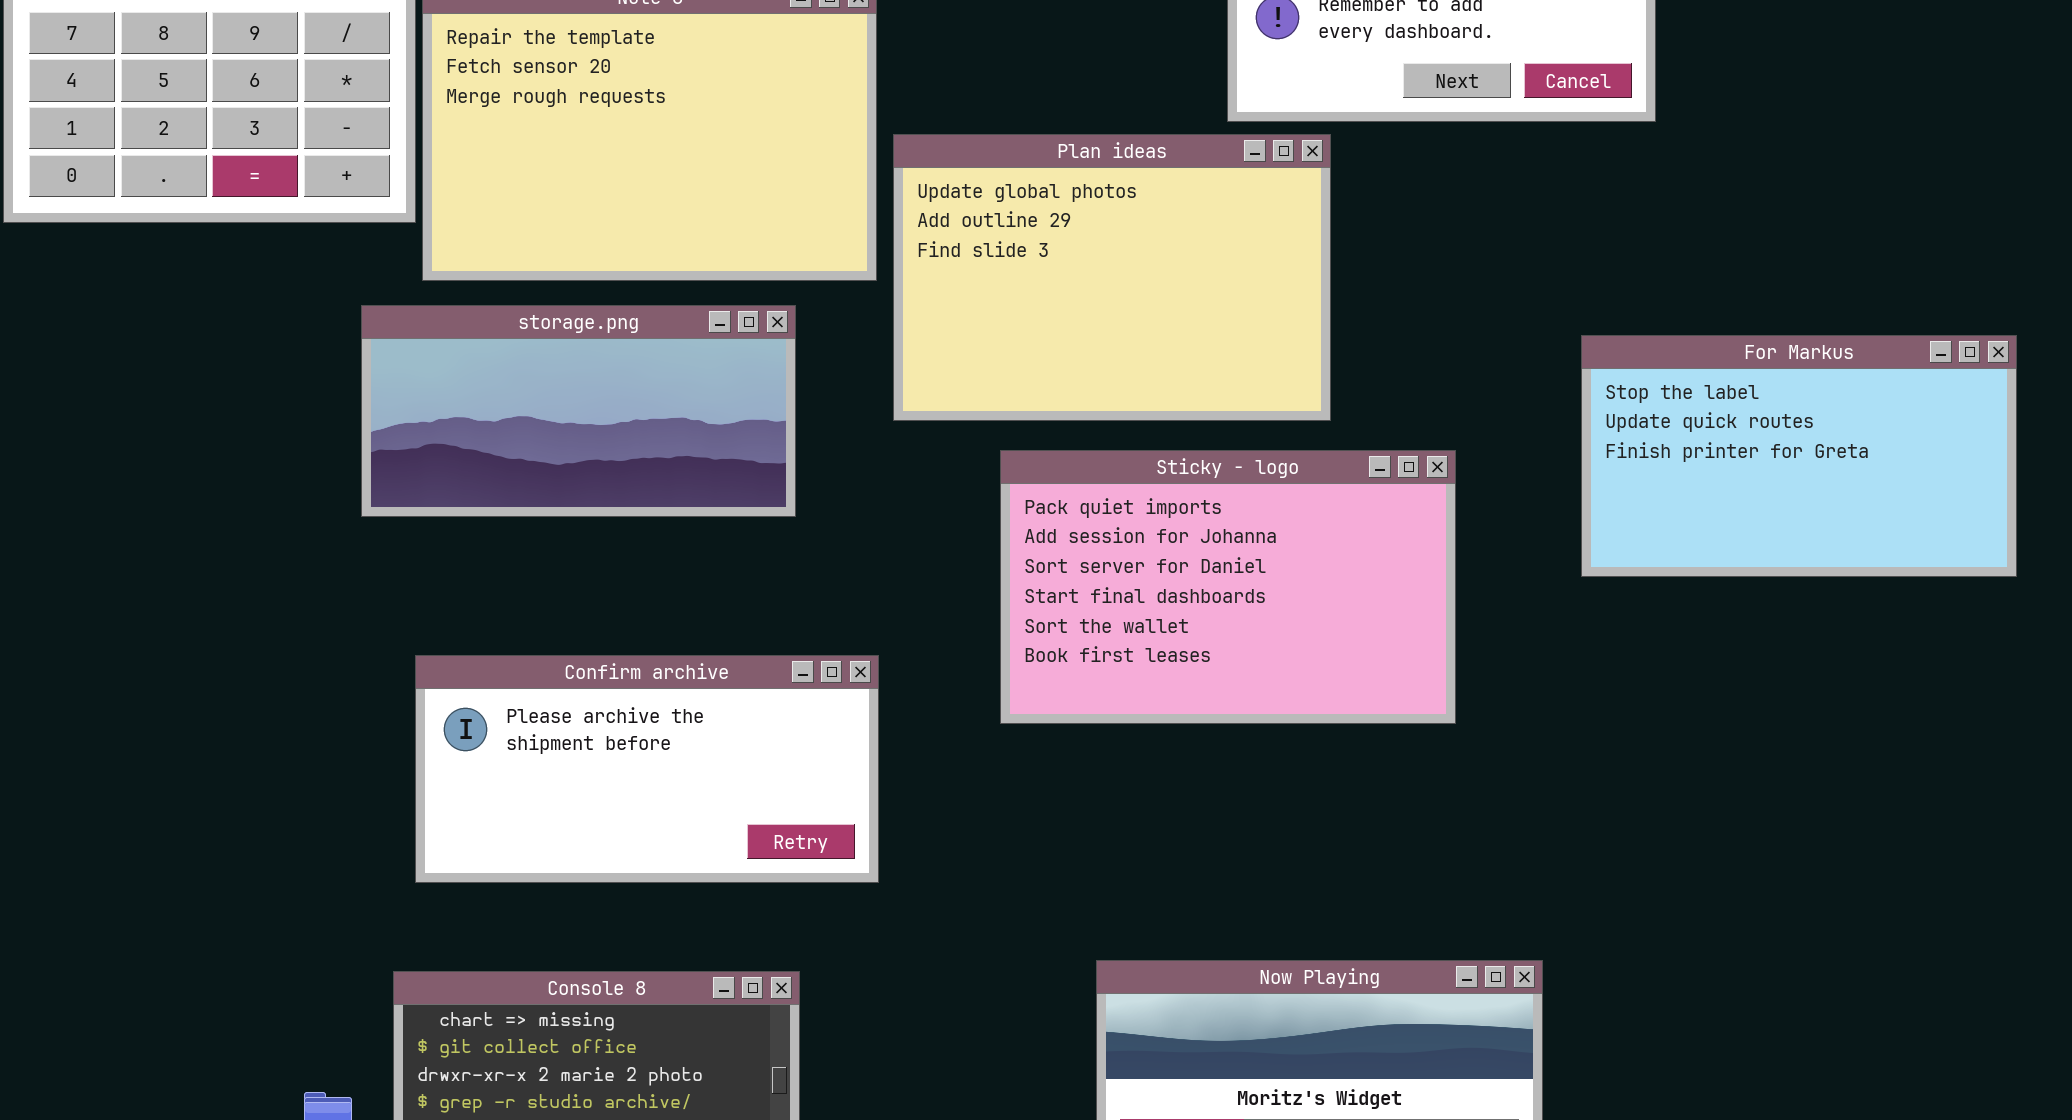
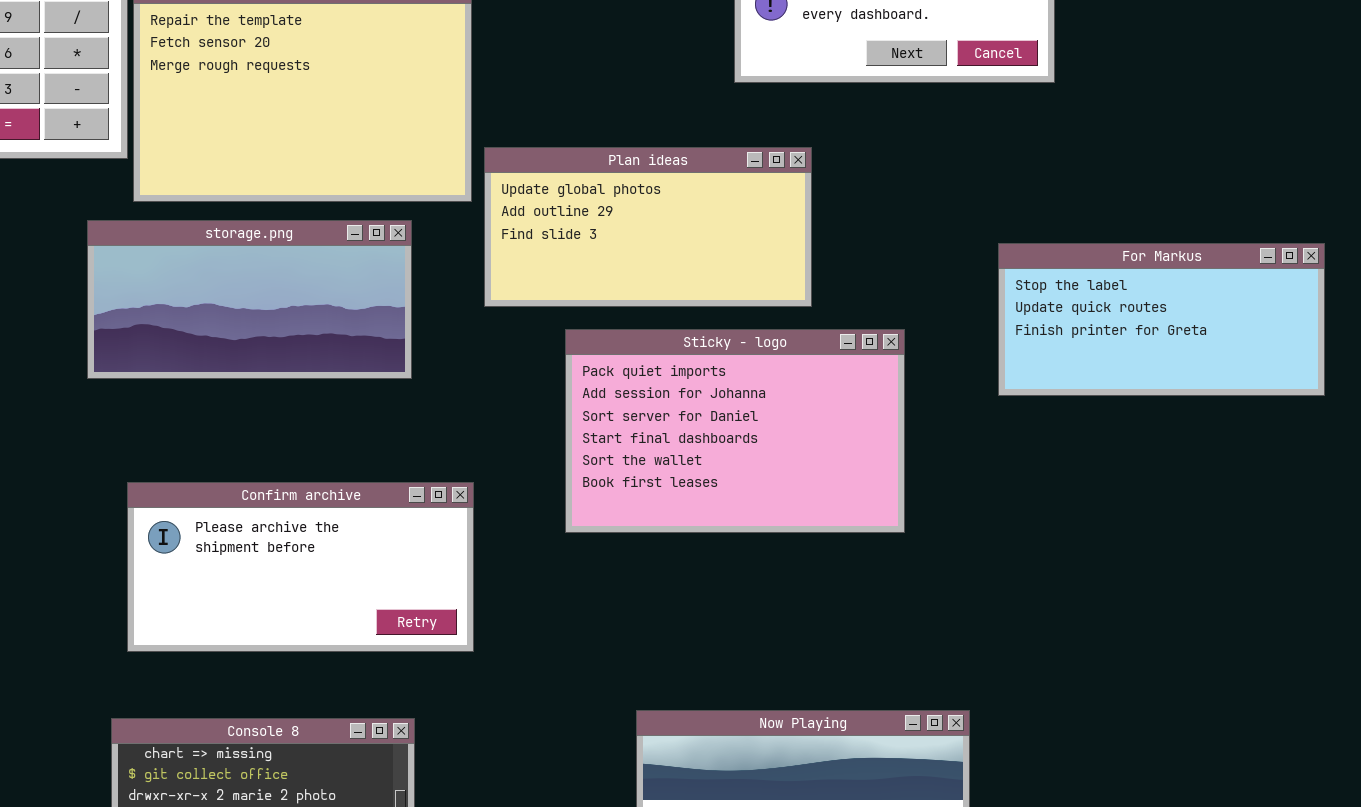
Plan ideas: [893,134,1331,421] -> [484,147,812,307], resized
For Markus: [1581,335,2017,577] -> [998,243,1325,396], resized

